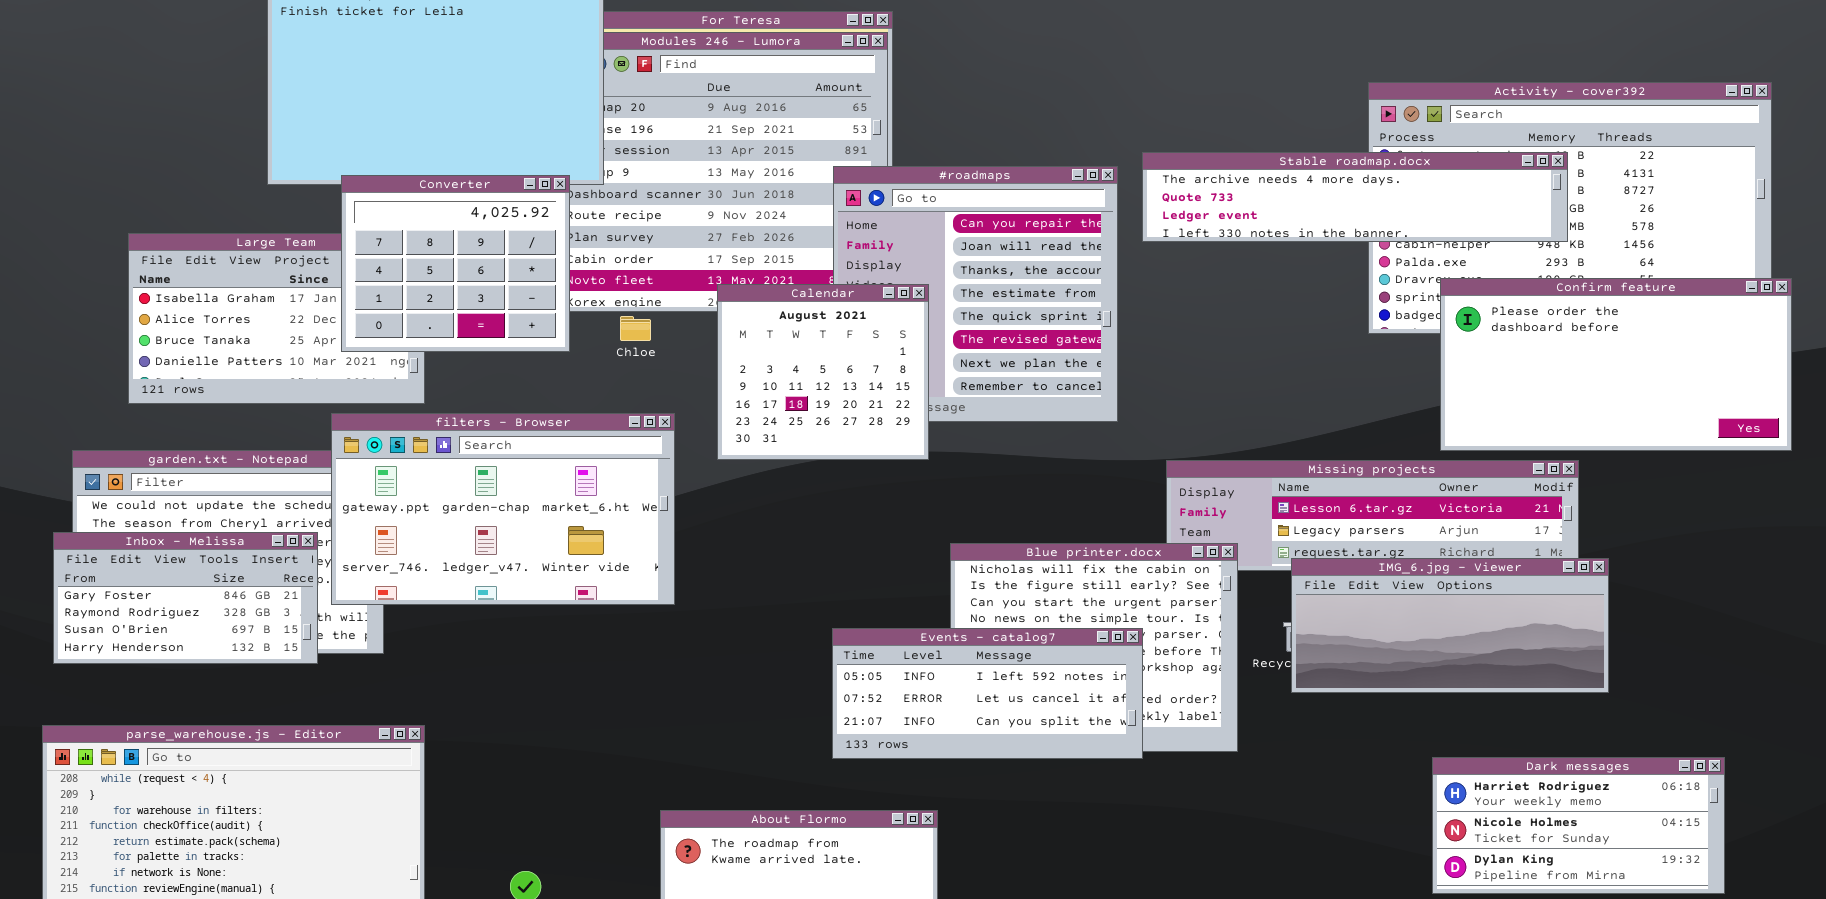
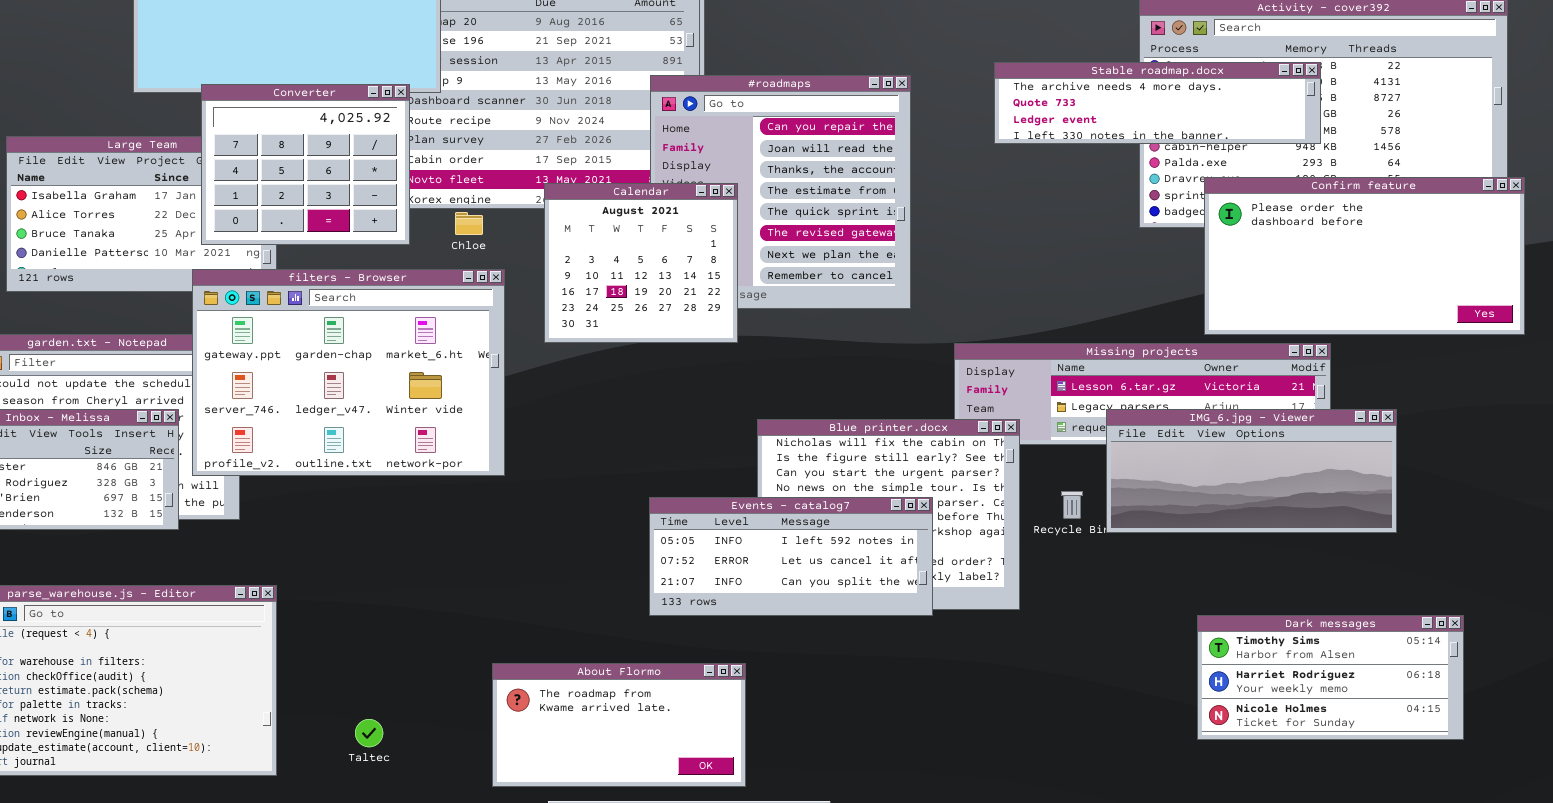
Stable roadmap.docx: [1142,152,1568,242] -> [994,62,1321,144], resized
filters - Browser: [331,413,675,605] -> [192,269,505,476], resized
IMG_6.jpg - Viewer: [1291,558,1609,693] -> [1106,409,1397,533], moved
Dark messages: [1432,757,1725,894] -> [1197,615,1464,740], scrolled up 1 row

